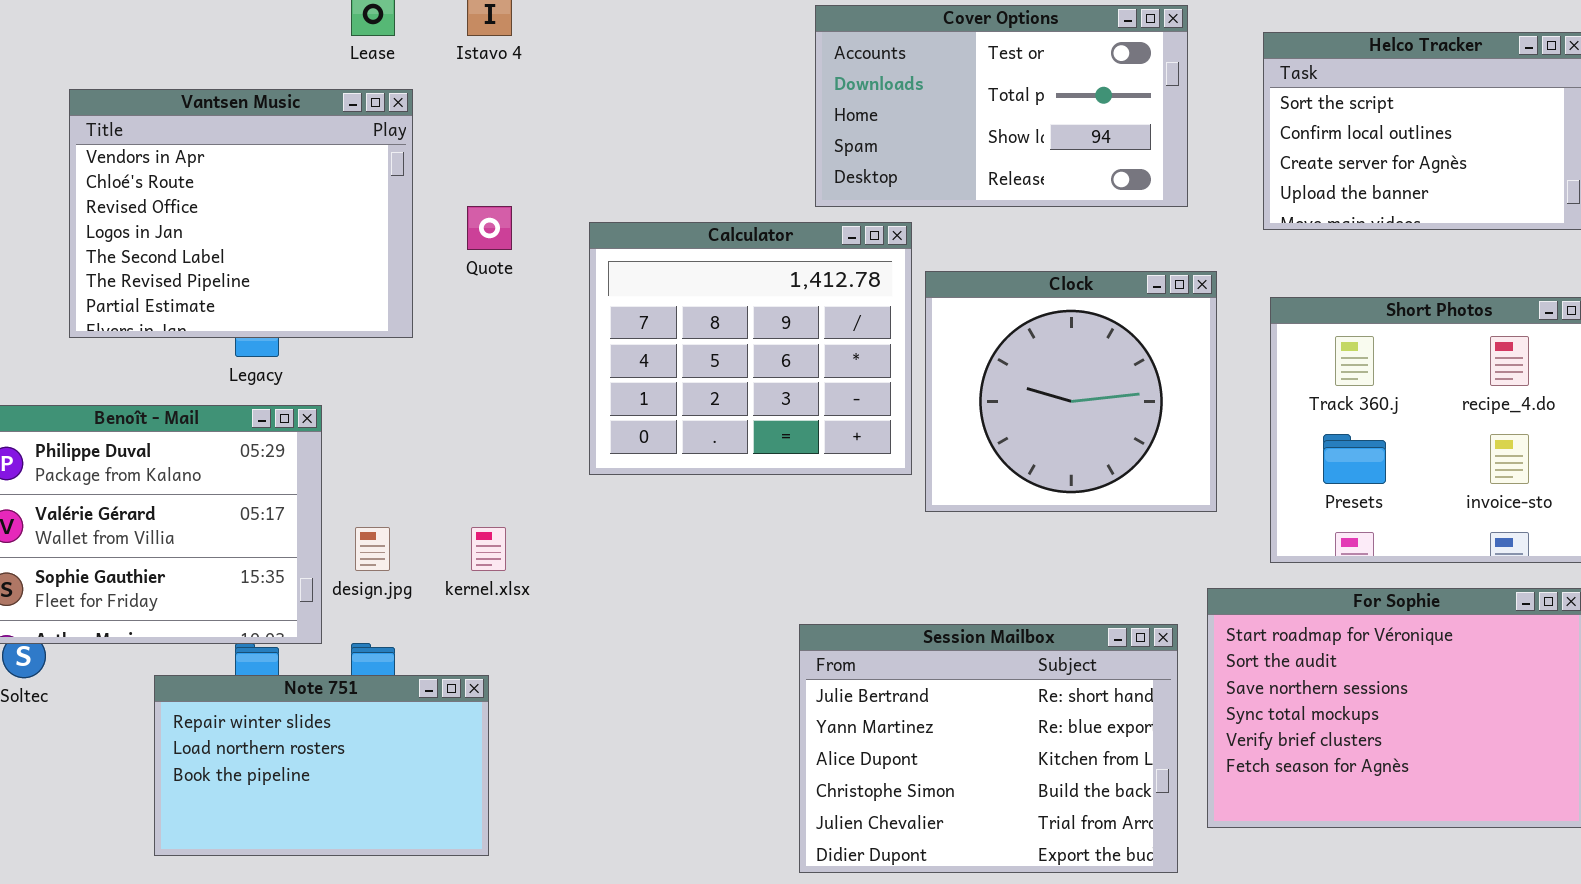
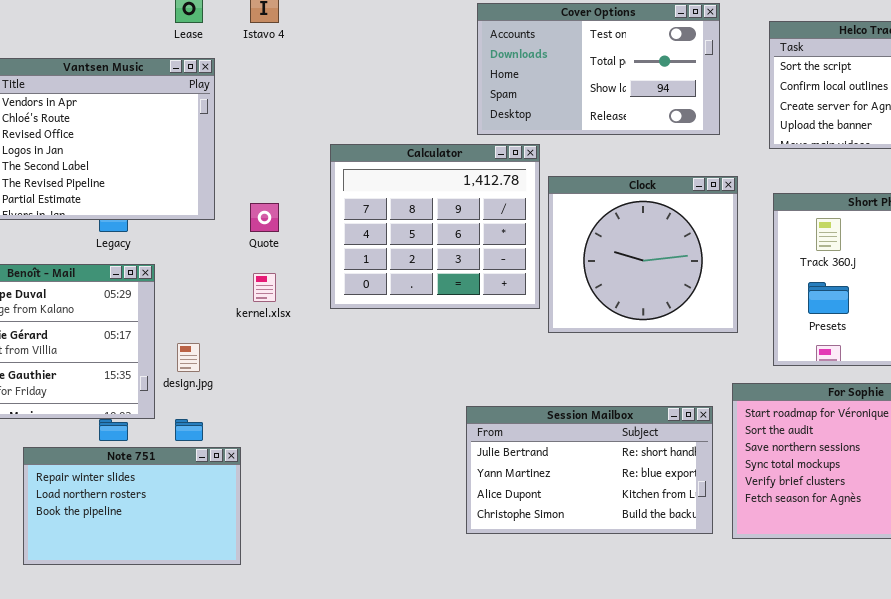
Quote: [467,206,512,250] -> [250,203,279,232], moved
kernel.xlsx: [471,527,506,571] -> [253,273,276,302], moved
Session Mailbox: [799,624,1178,873] -> [466,406,713,534], resized
Note 751: [154,675,489,856] -> [23,447,241,565], moved

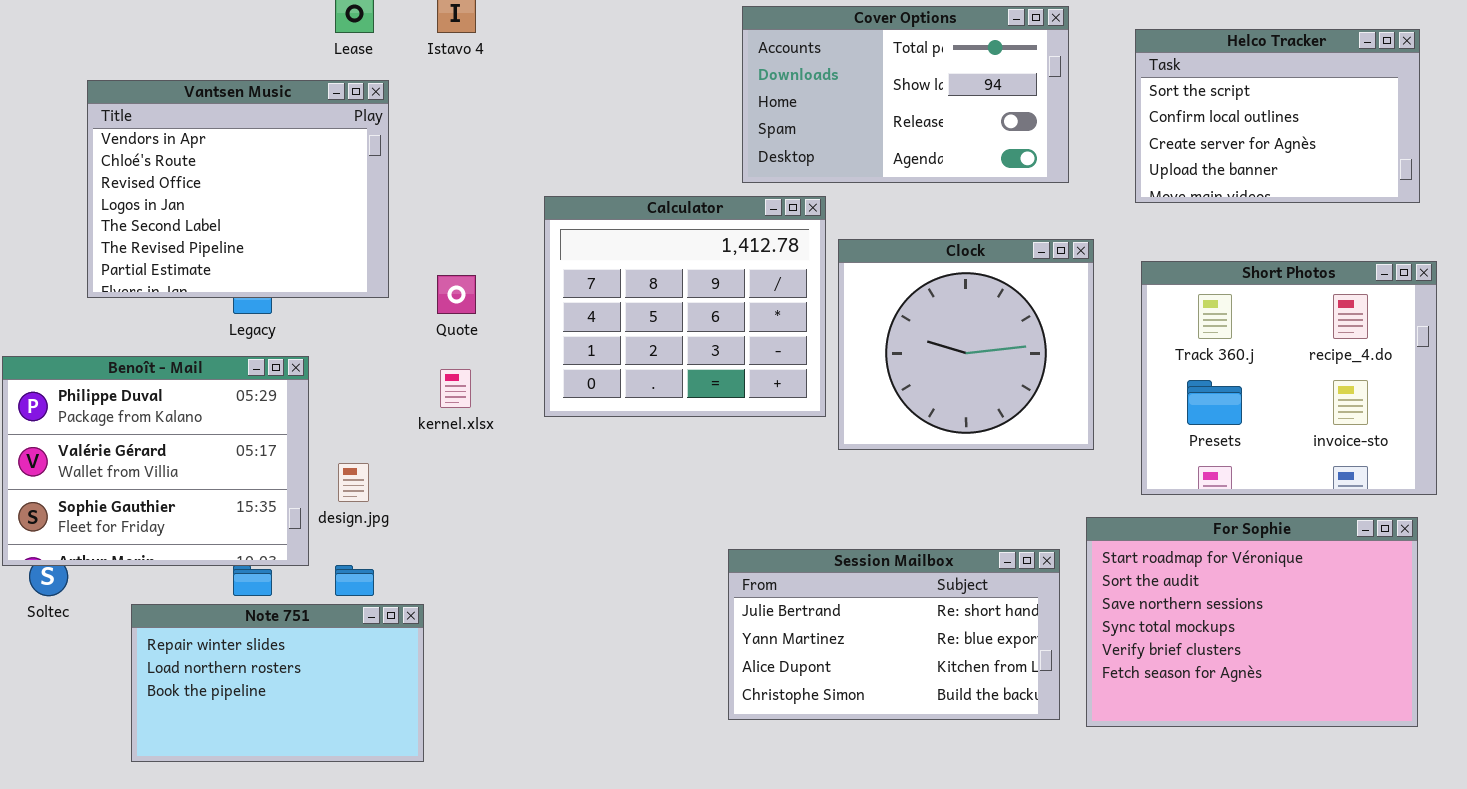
Cover Options: [477,3,720,135] -> [742,6,1069,183], scrolled down 1 row

